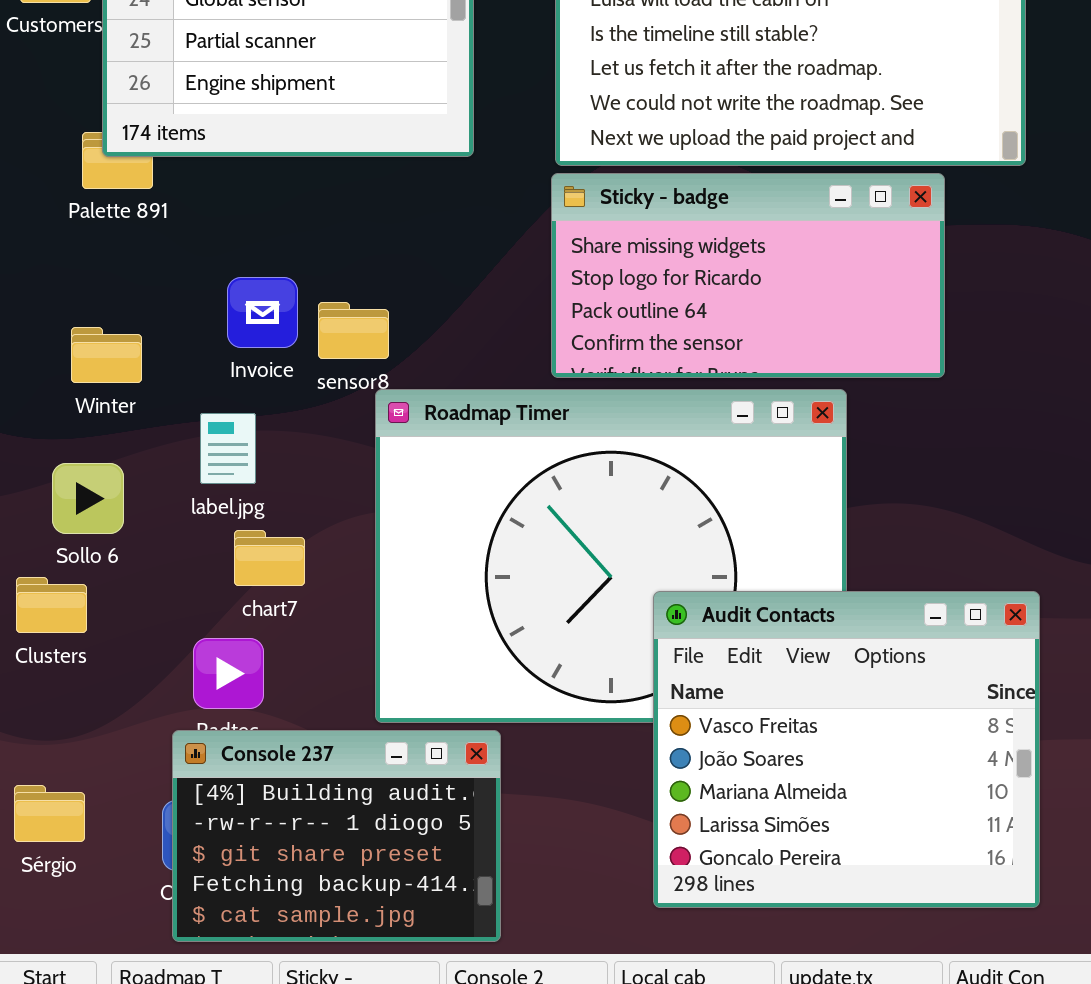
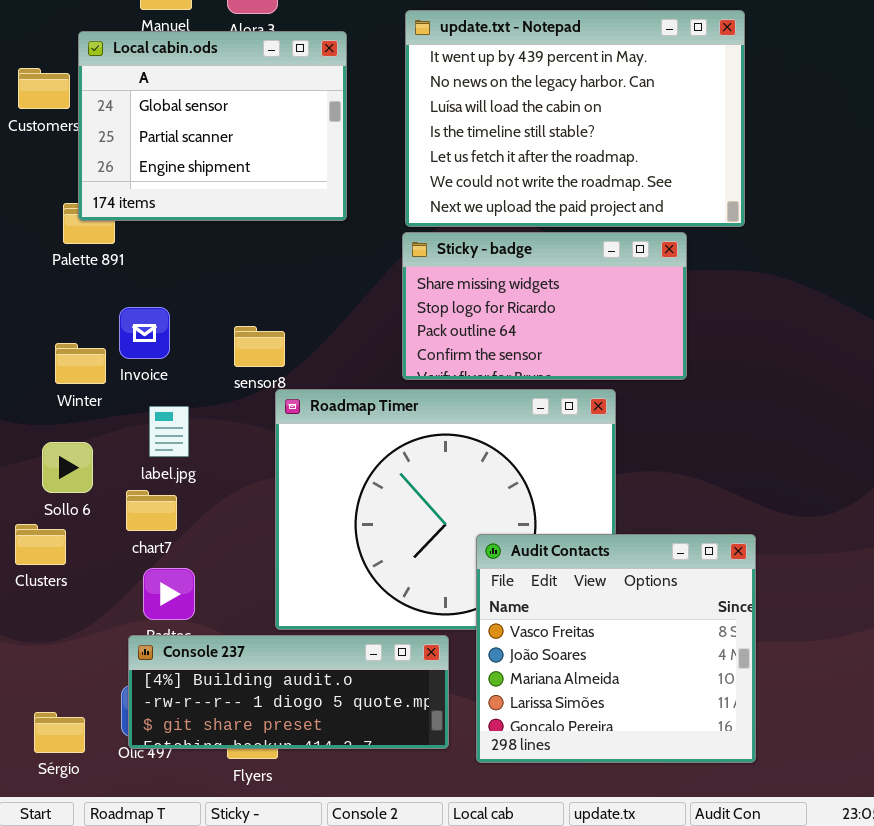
Invoice: [227,277,298,348] -> [119,307,170,359], moved
chart7: [234,530,305,586] -> [126,490,177,531], moved
Console 237: [172,730,501,942] -> [128,635,449,749], resized
Sérgio: [14,785,85,842] -> [34,712,85,753], moved

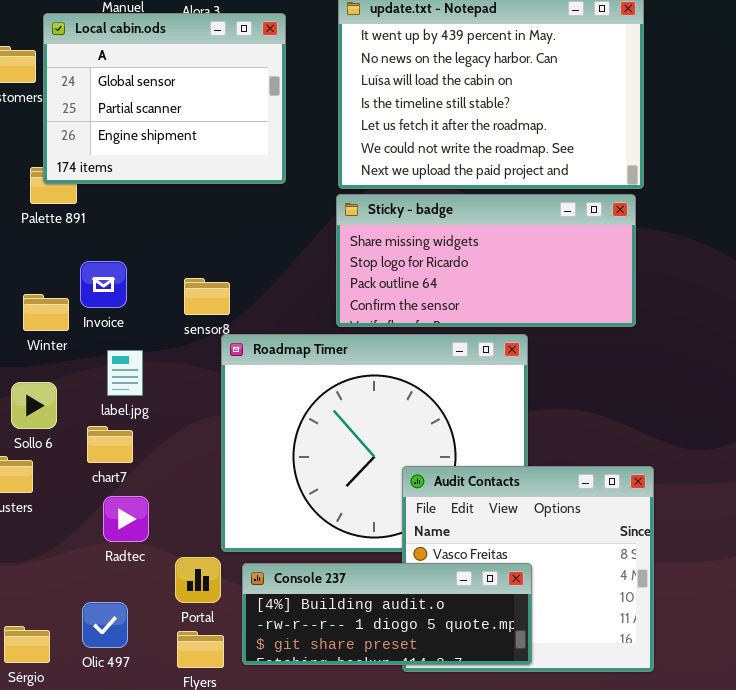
Sticky - badge: [402,232,687,380] -> [336,194,636,327], resized
Console 237: [128,635,449,749] -> [242,563,532,665], moved

